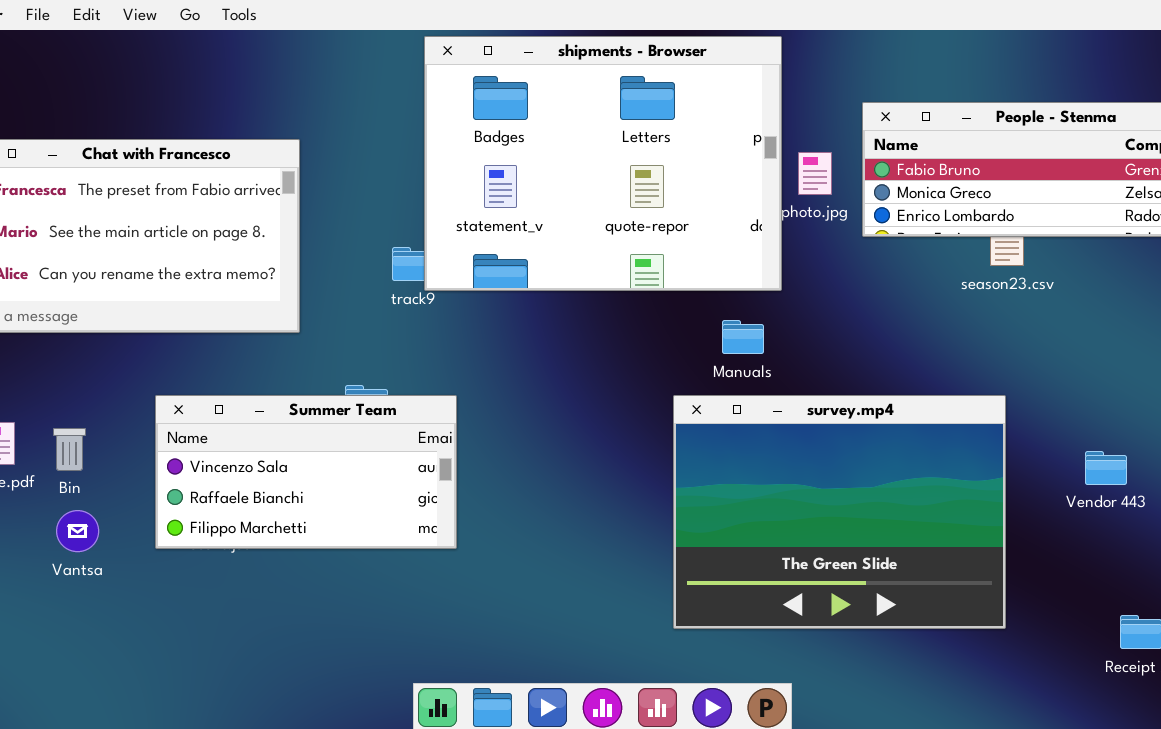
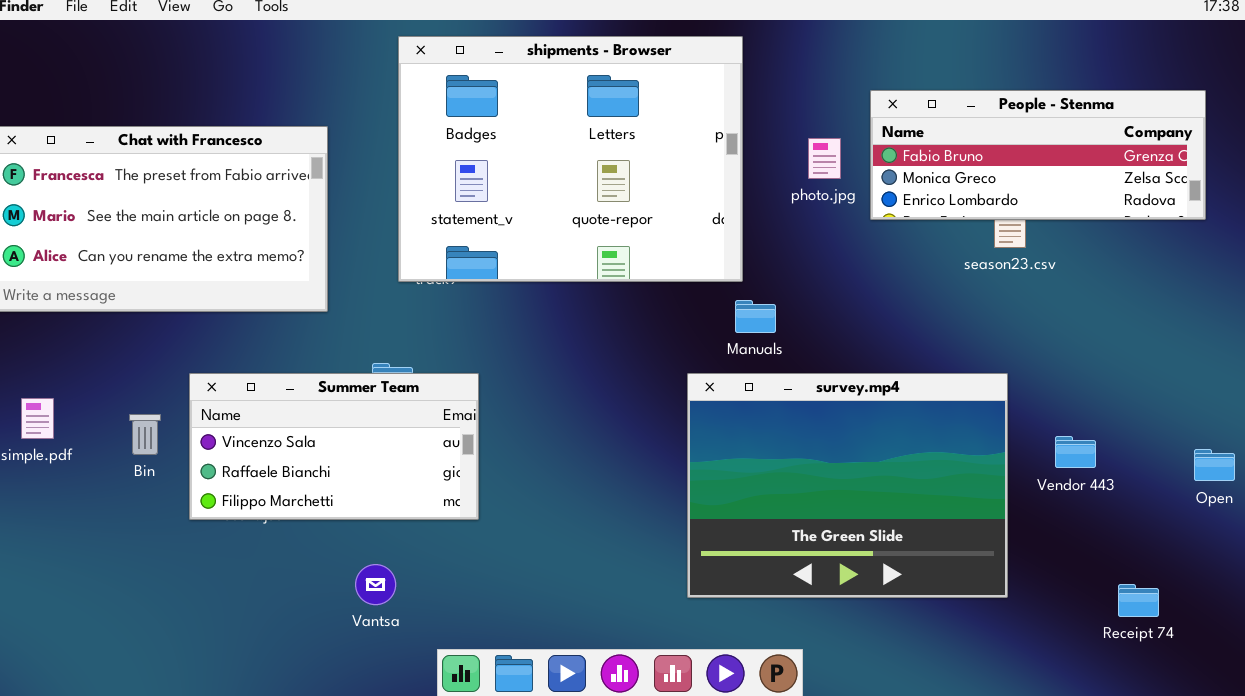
shipments - Browser: [424,36,782,291] -> [398,36,743,282], moved
Bin: [53,428,86,471] -> [129,414,161,455], moved
Vendor 443: [1085,451,1127,485] -> [1055,436,1096,468], moved
Vantsa: [56,510,99,552] -> [355,564,396,605], moved

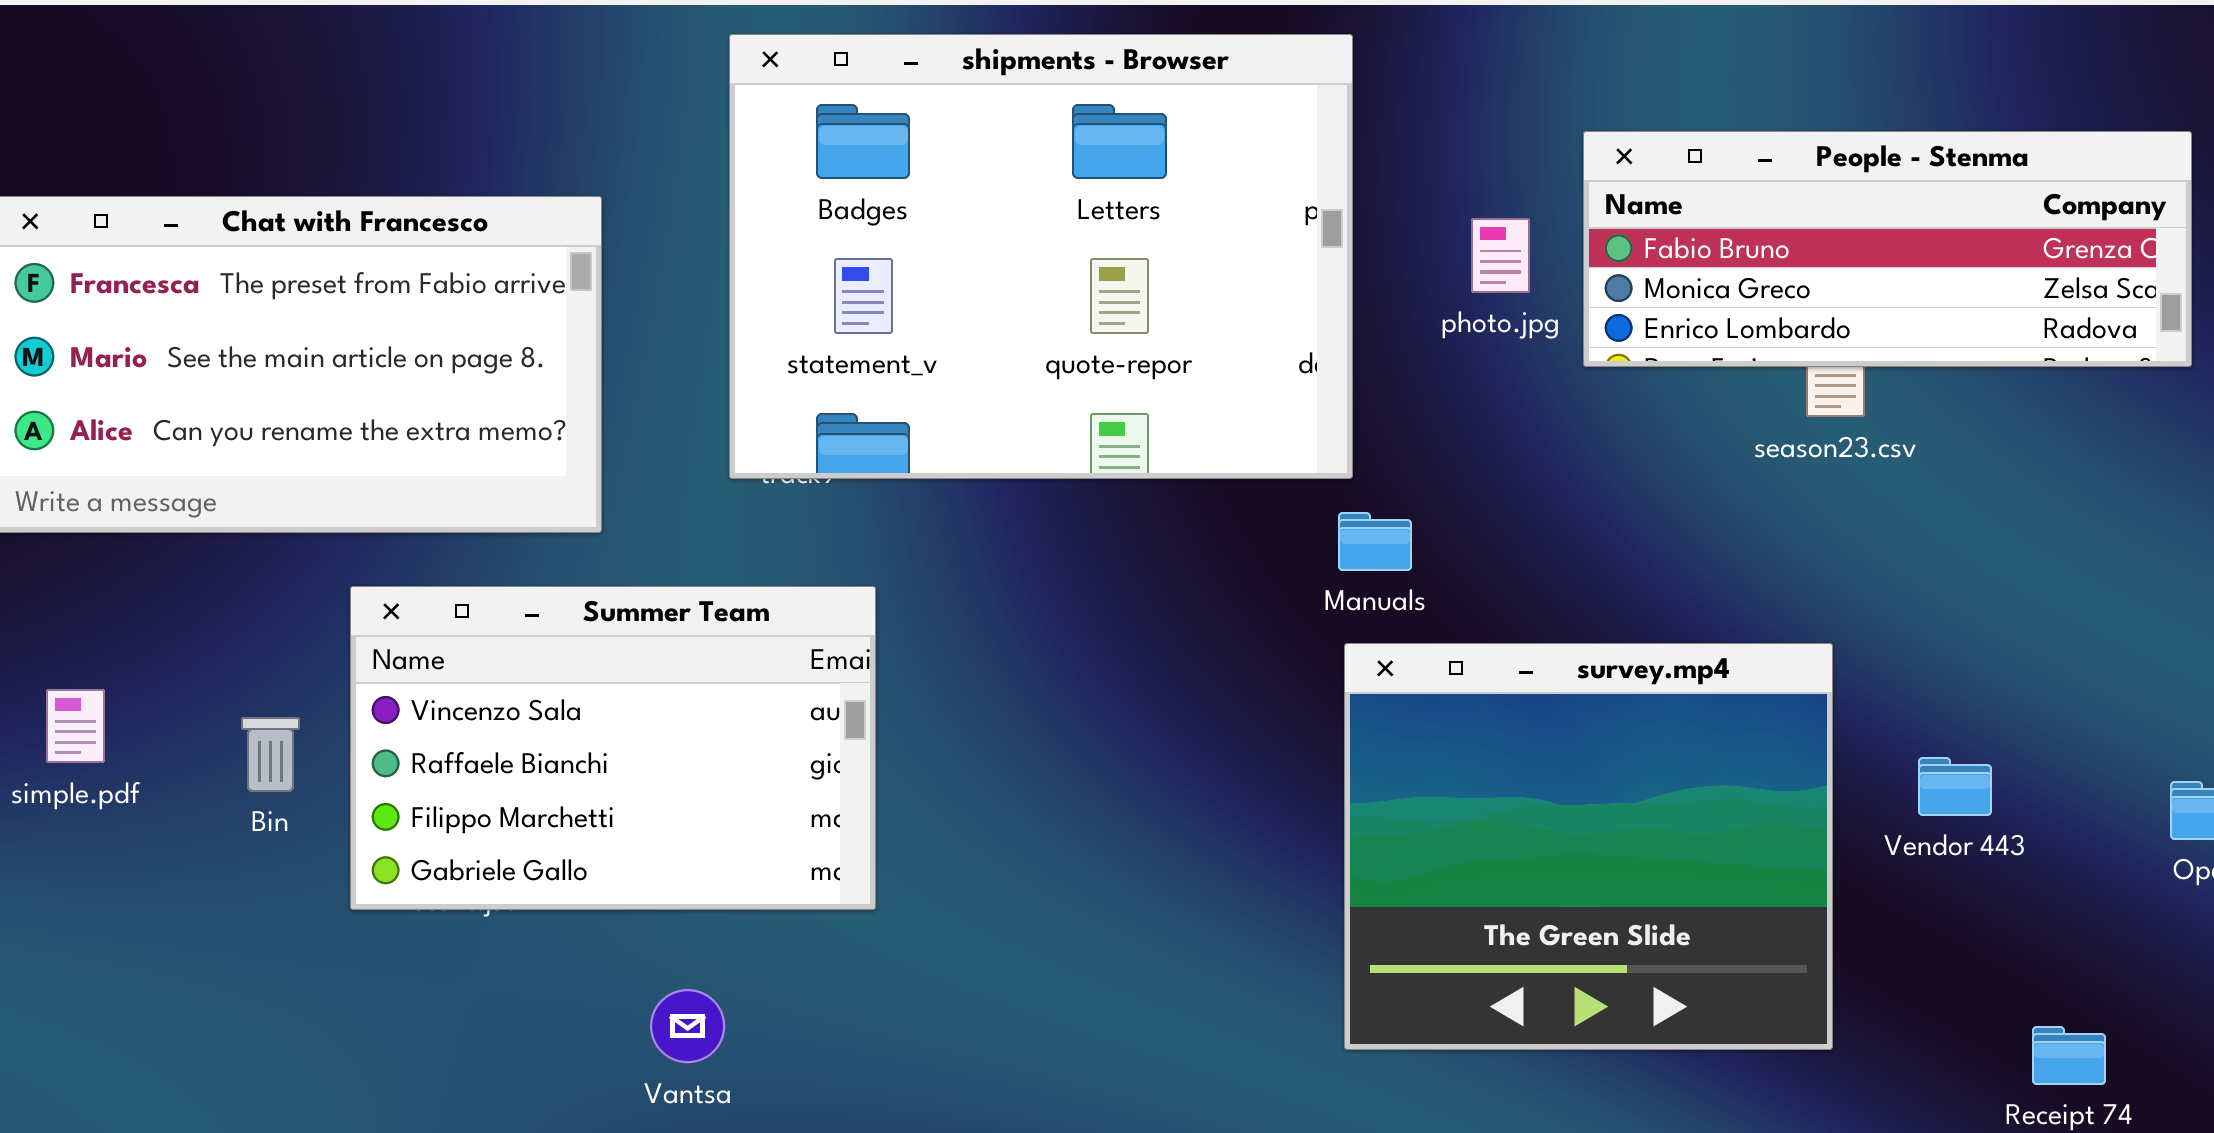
Summer Team: [189,373,479,520] -> [350,586,876,910], resized
survey.mp4: [687,373,1008,598] -> [1344,643,1833,1050], resized

